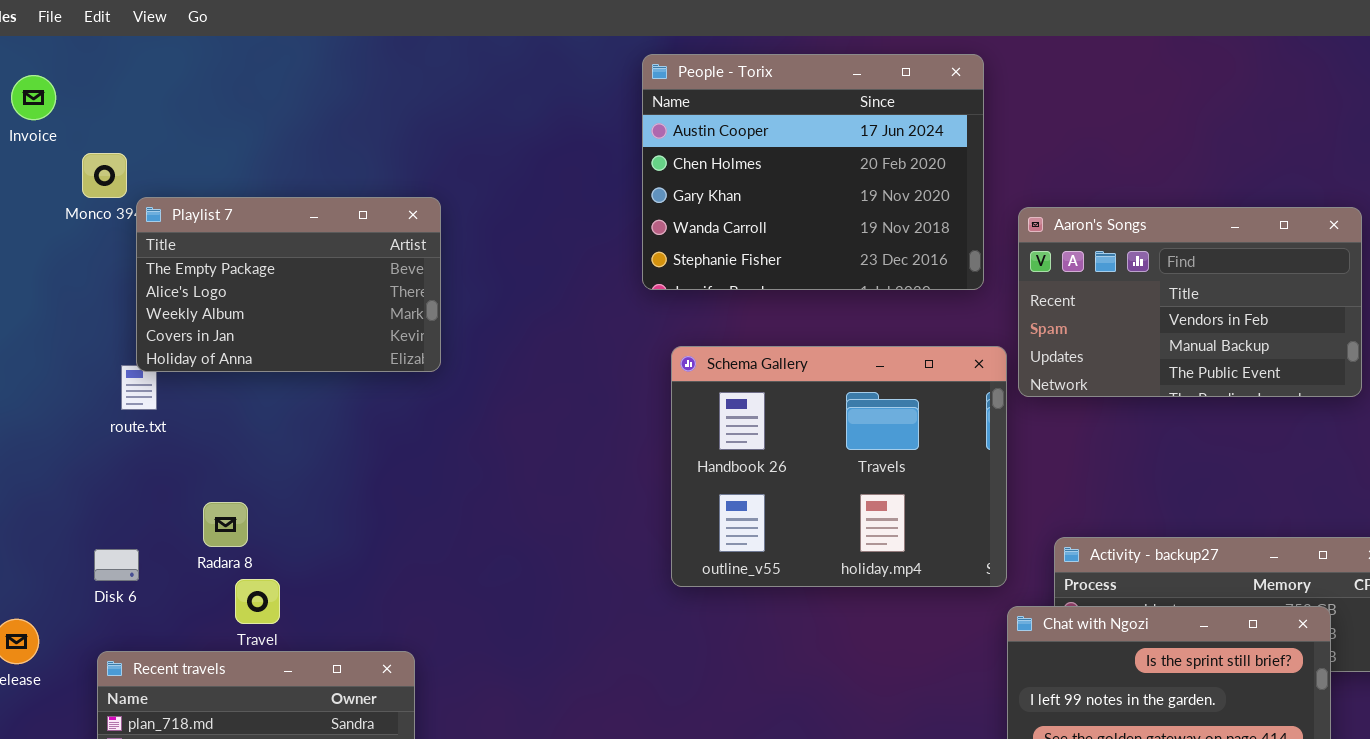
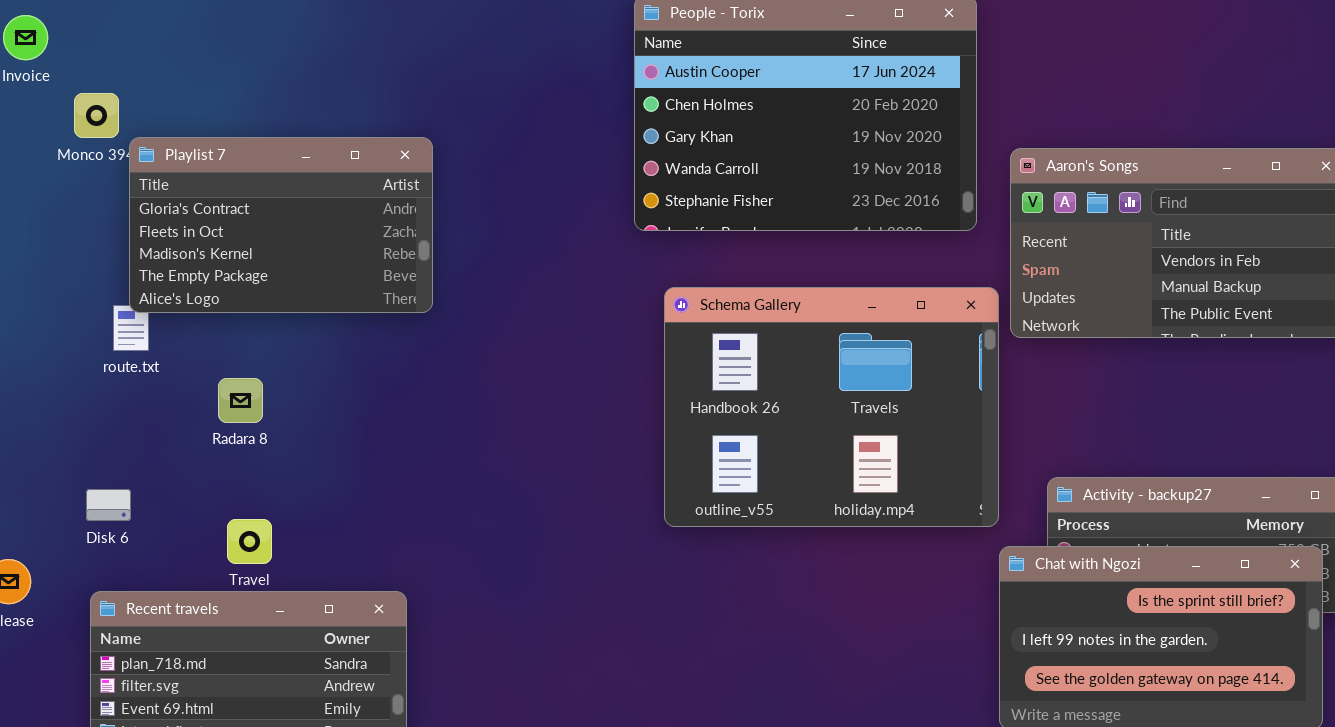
Playlist 7: [136,197,441,372] -> [129,137,433,313], scrolled up 3 rows
Radara 8: [203,502,248,547] -> [218,378,263,423], moved

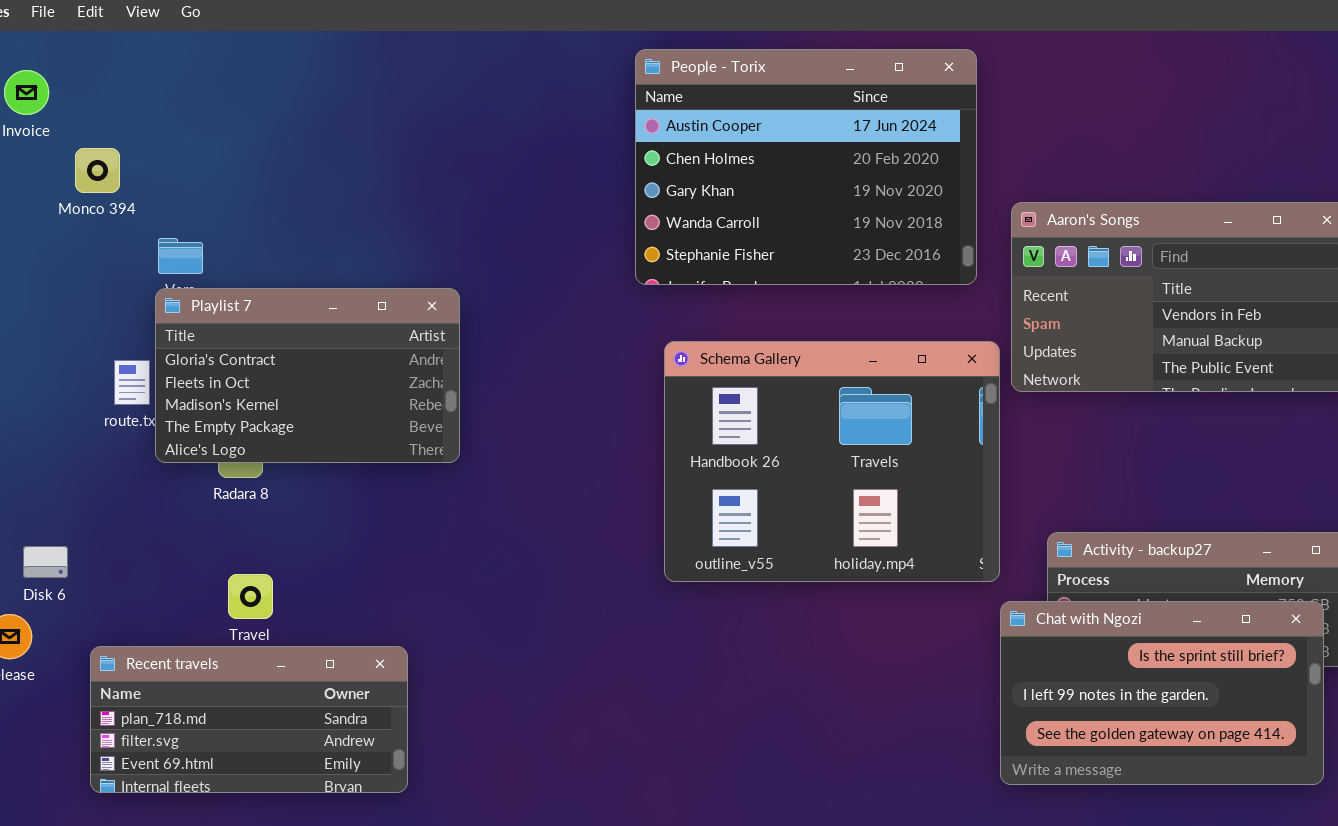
Playlist 7: [129,137,433,313] -> [155,288,460,463], moved
Disk 6: [86,489,131,521] -> [23,546,68,578], moved

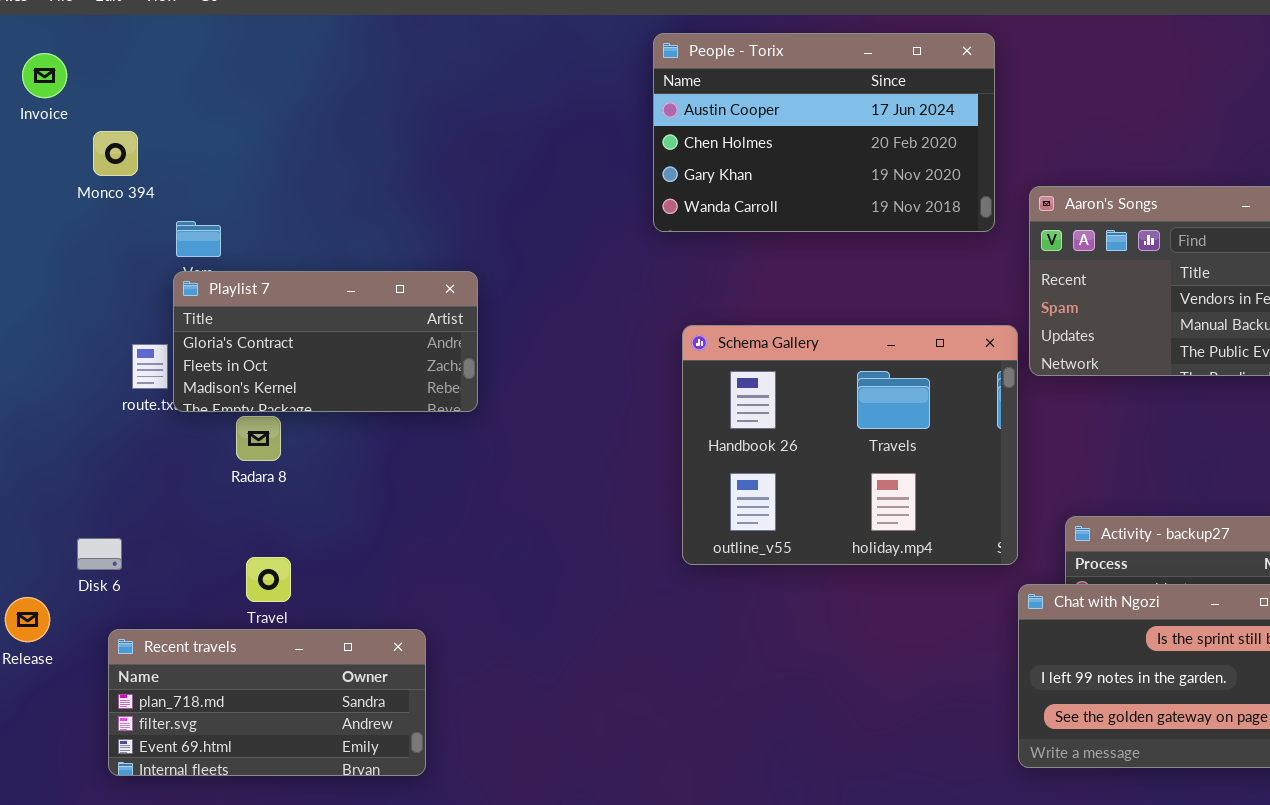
People - Torix: [635,49,977,285] -> [653,33,995,232], resized
Playlist 7: [155,288,460,463] -> [173,271,478,412], resized
Disk 6: [23,546,68,578] -> [77,538,122,570], moved

